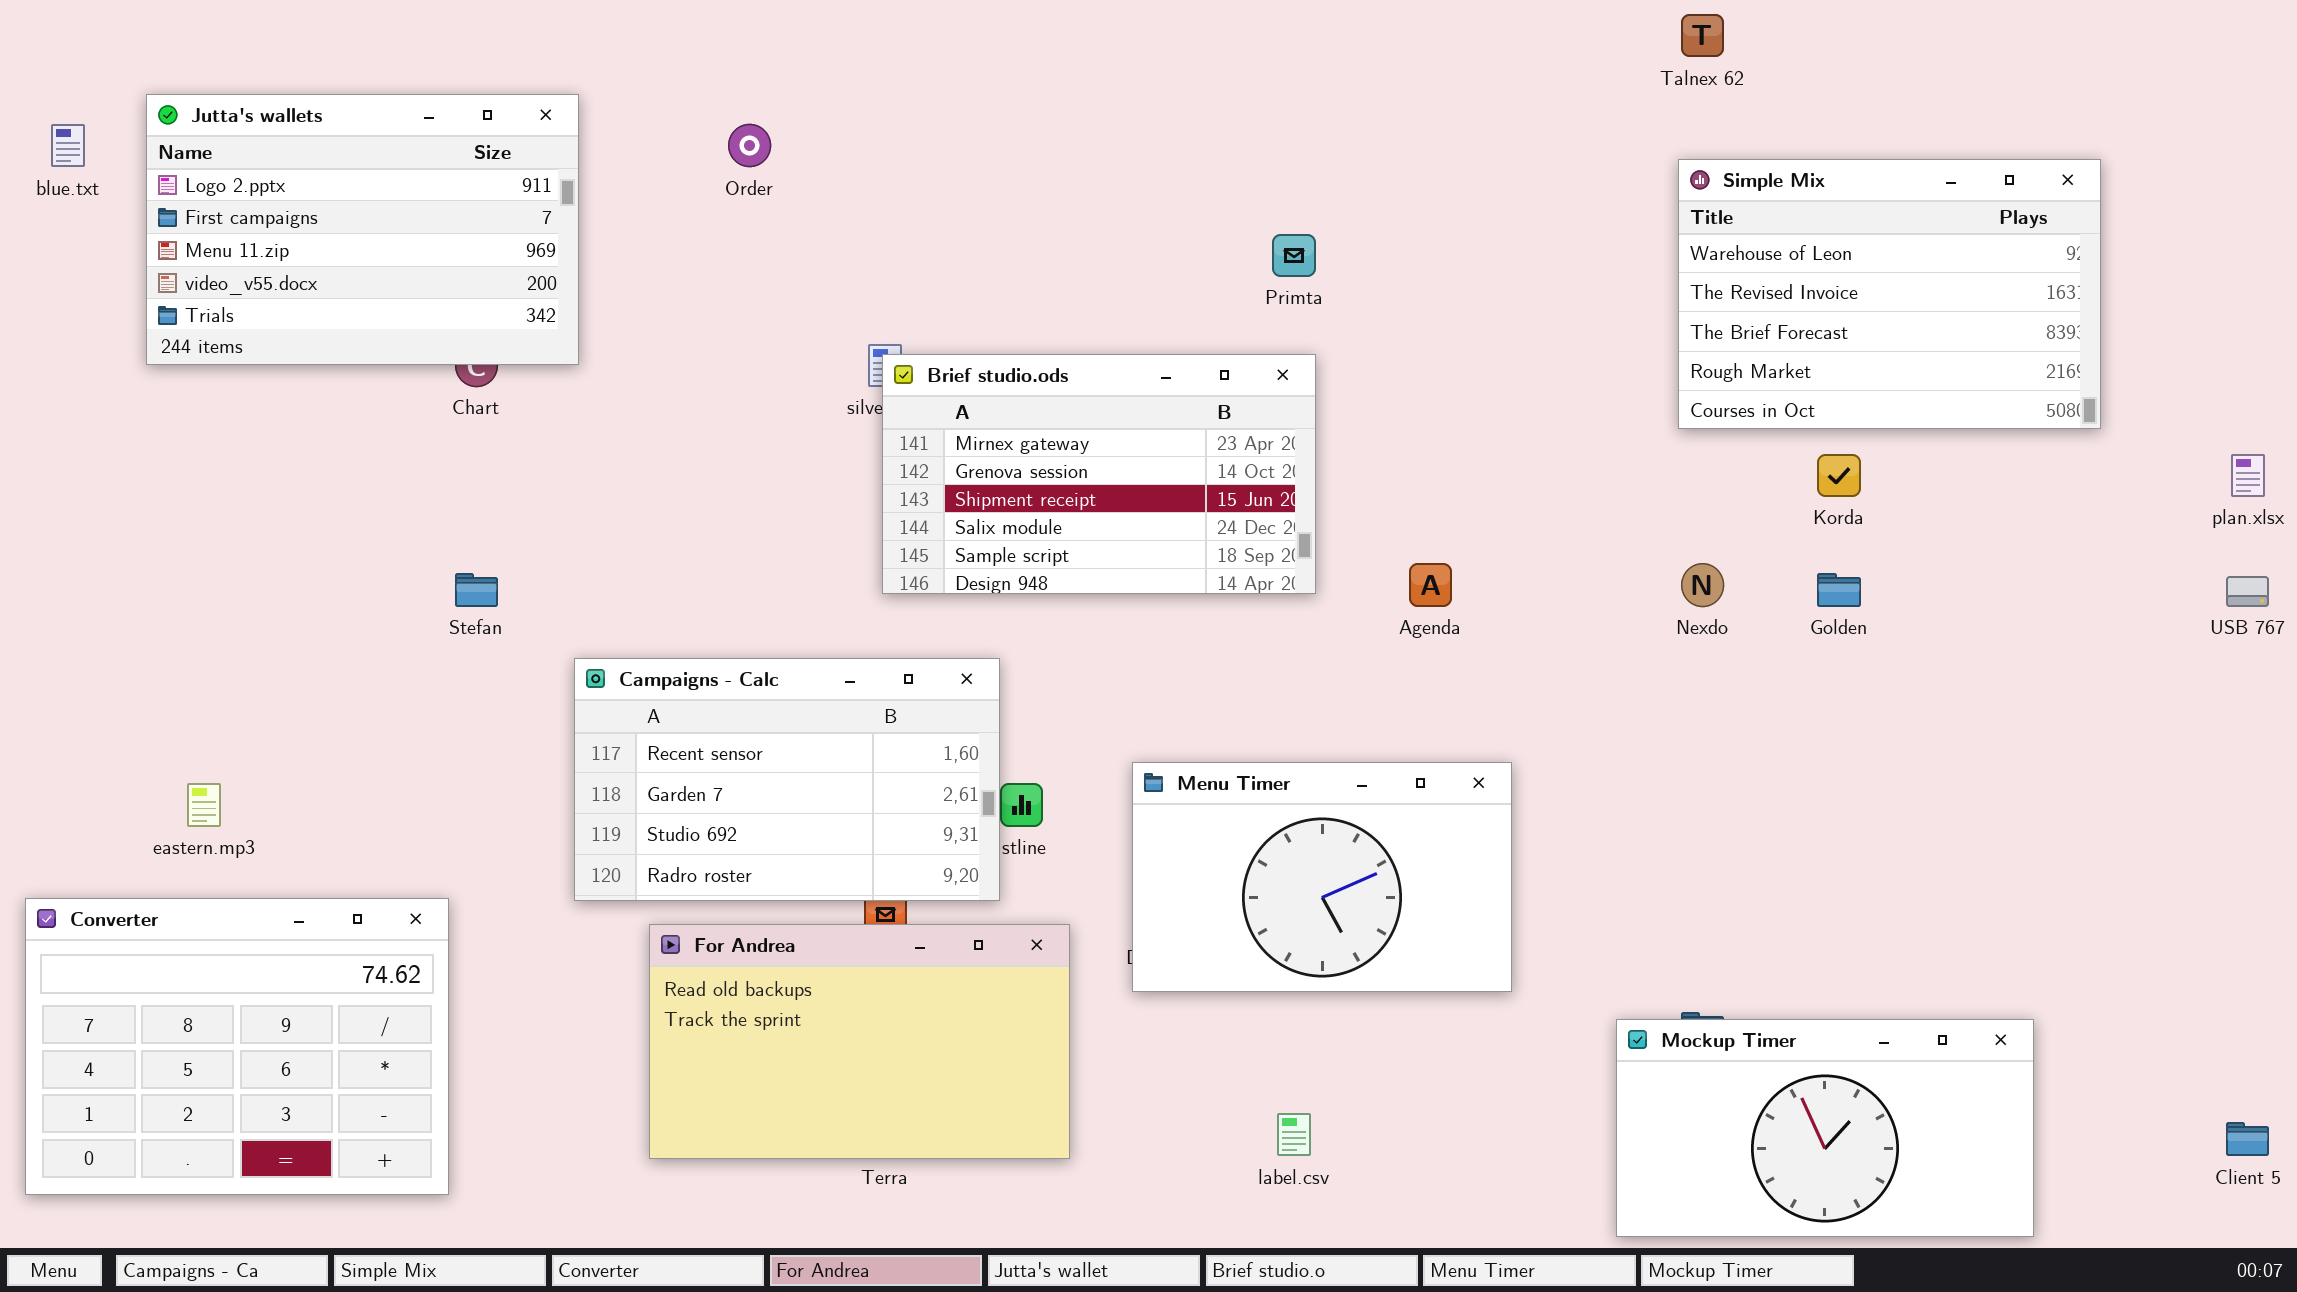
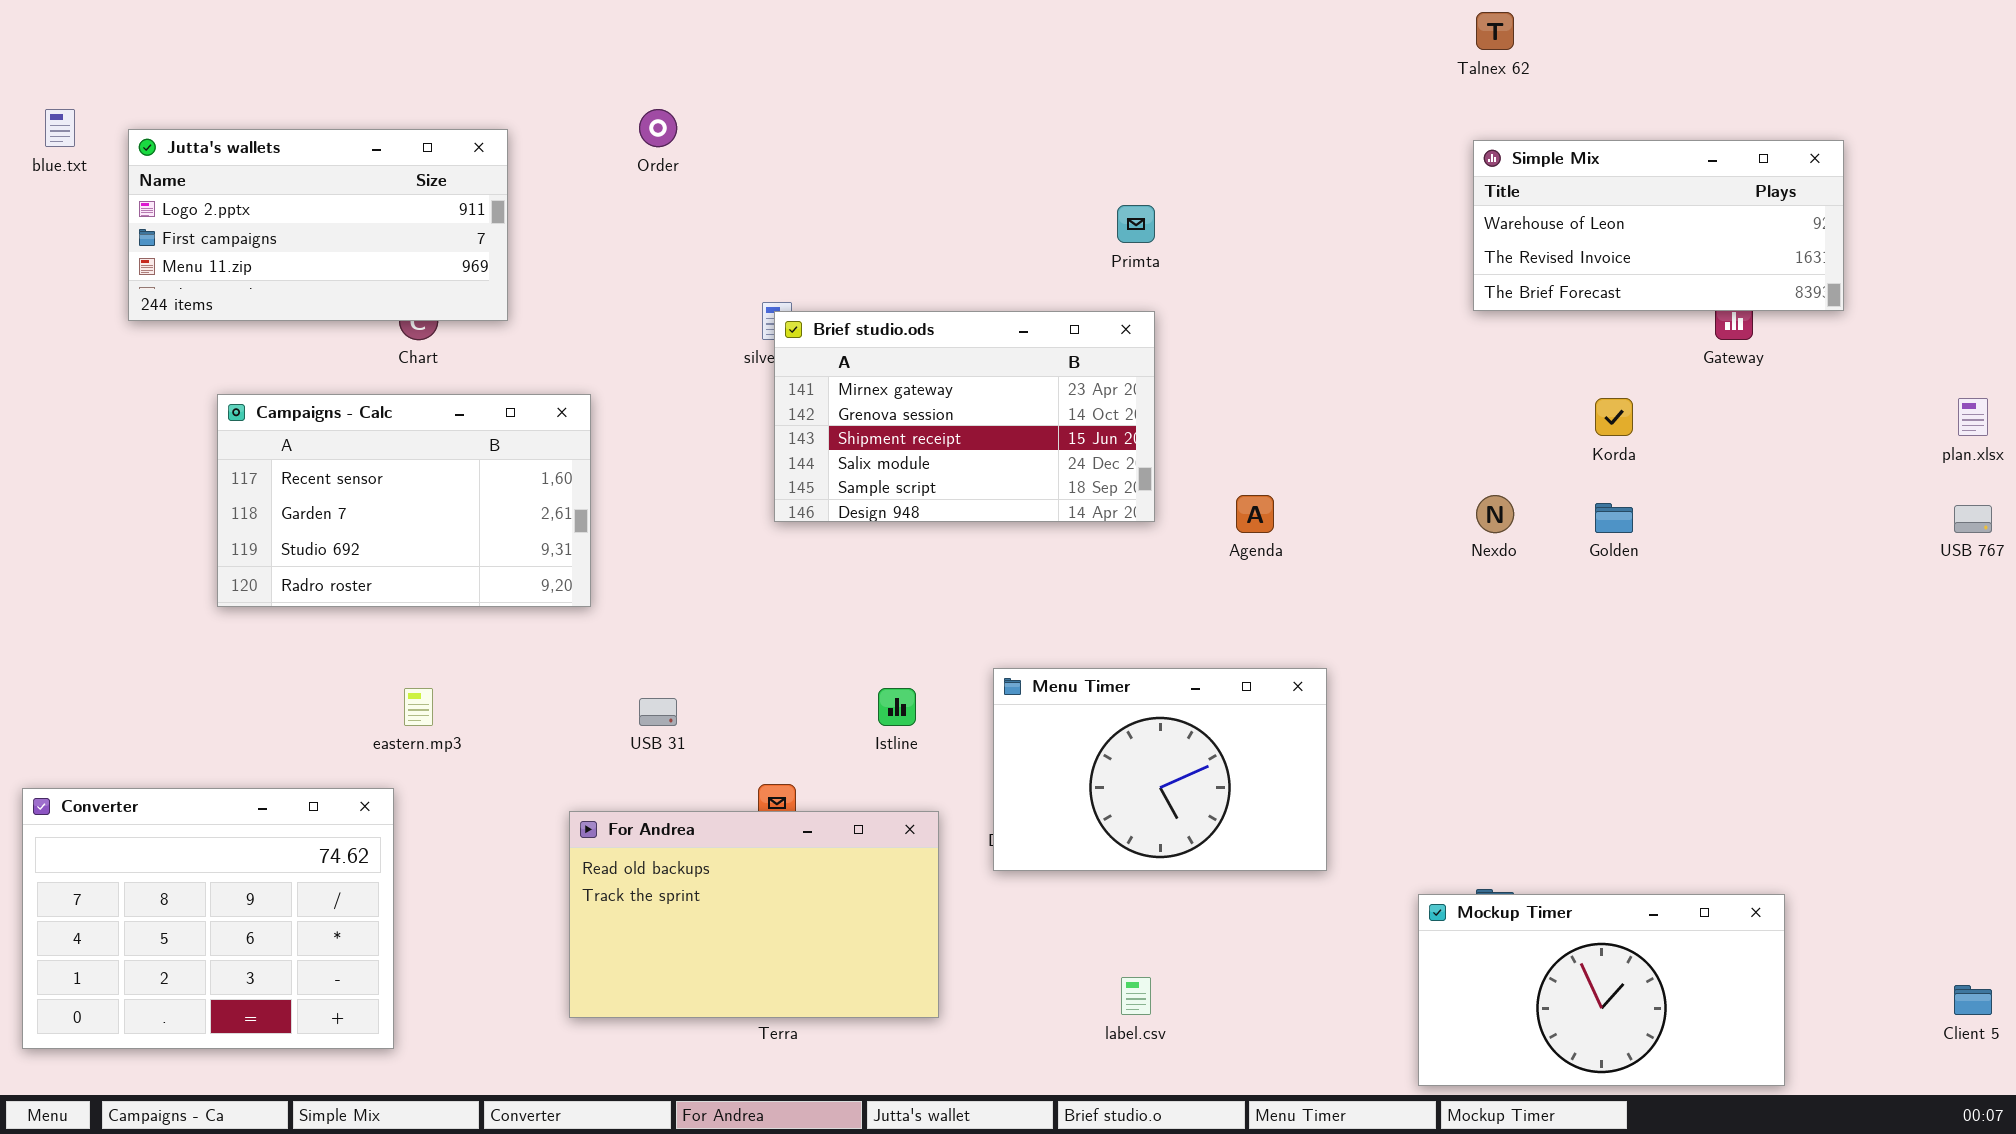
Jutta's wallets: [146,94,579,365] -> [128,129,508,321], resized
Simple Mix: [1678,159,2101,429] -> [1473,140,1844,311], resized
Campaigns - Calc: [574,658,1000,901] -> [217,394,591,607], moved
eastern.mp3: [187,783,221,827] -> [404,688,433,726], moved

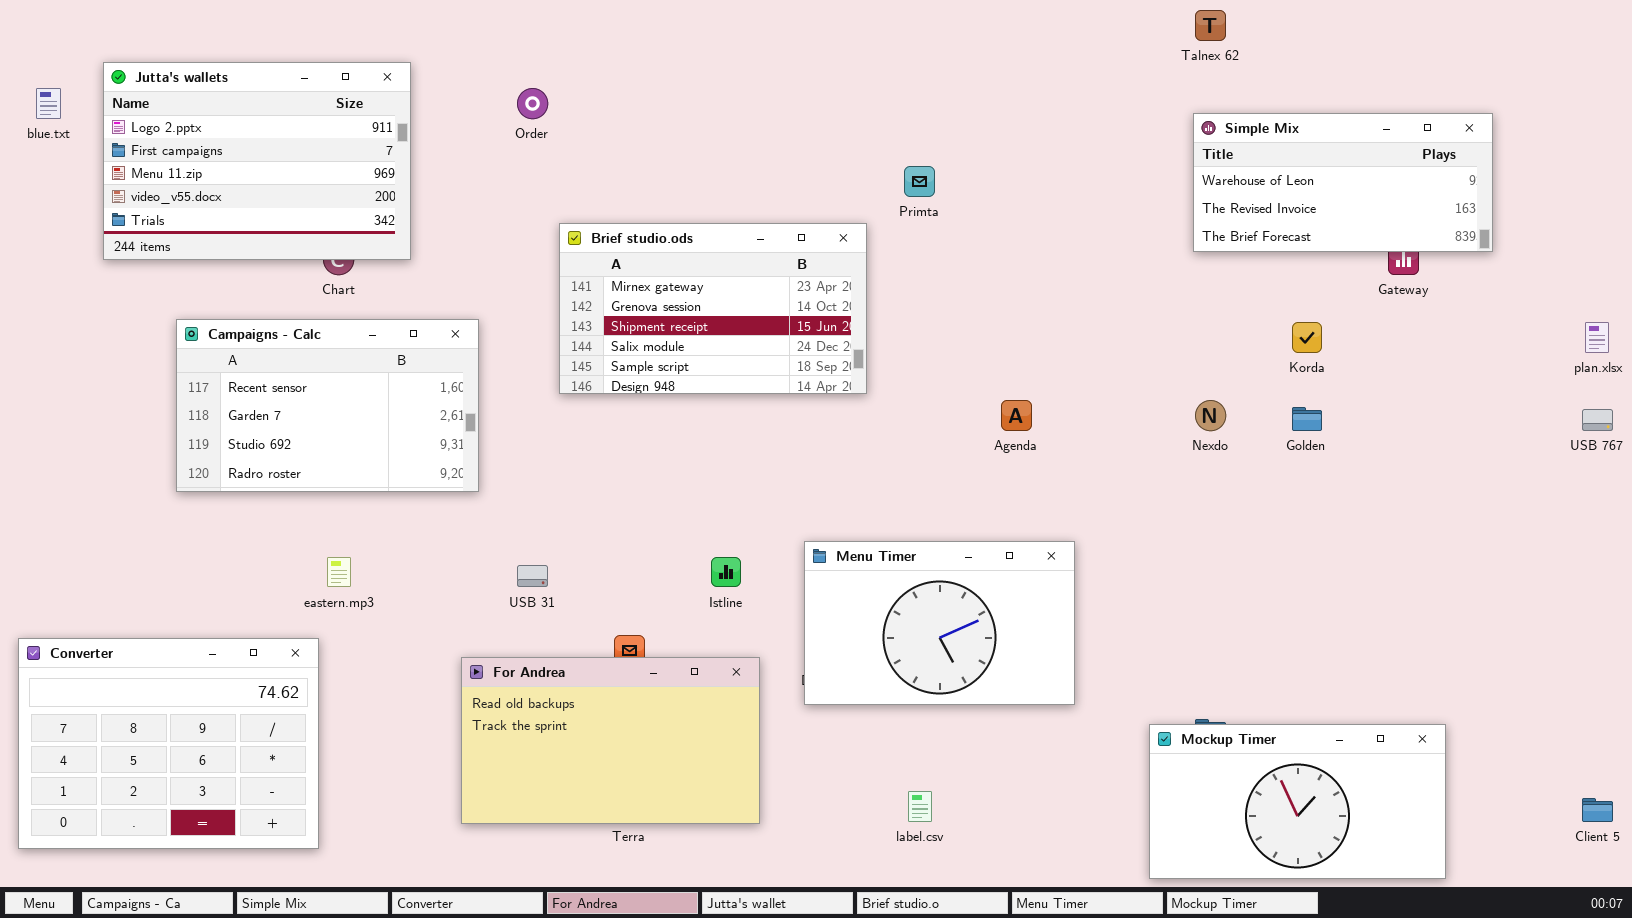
Jutta's wallets: [128,129,508,321] -> [103,62,411,260], resized
Brief studio.ods: [774,311,1155,522] -> [559,223,867,394], moved

